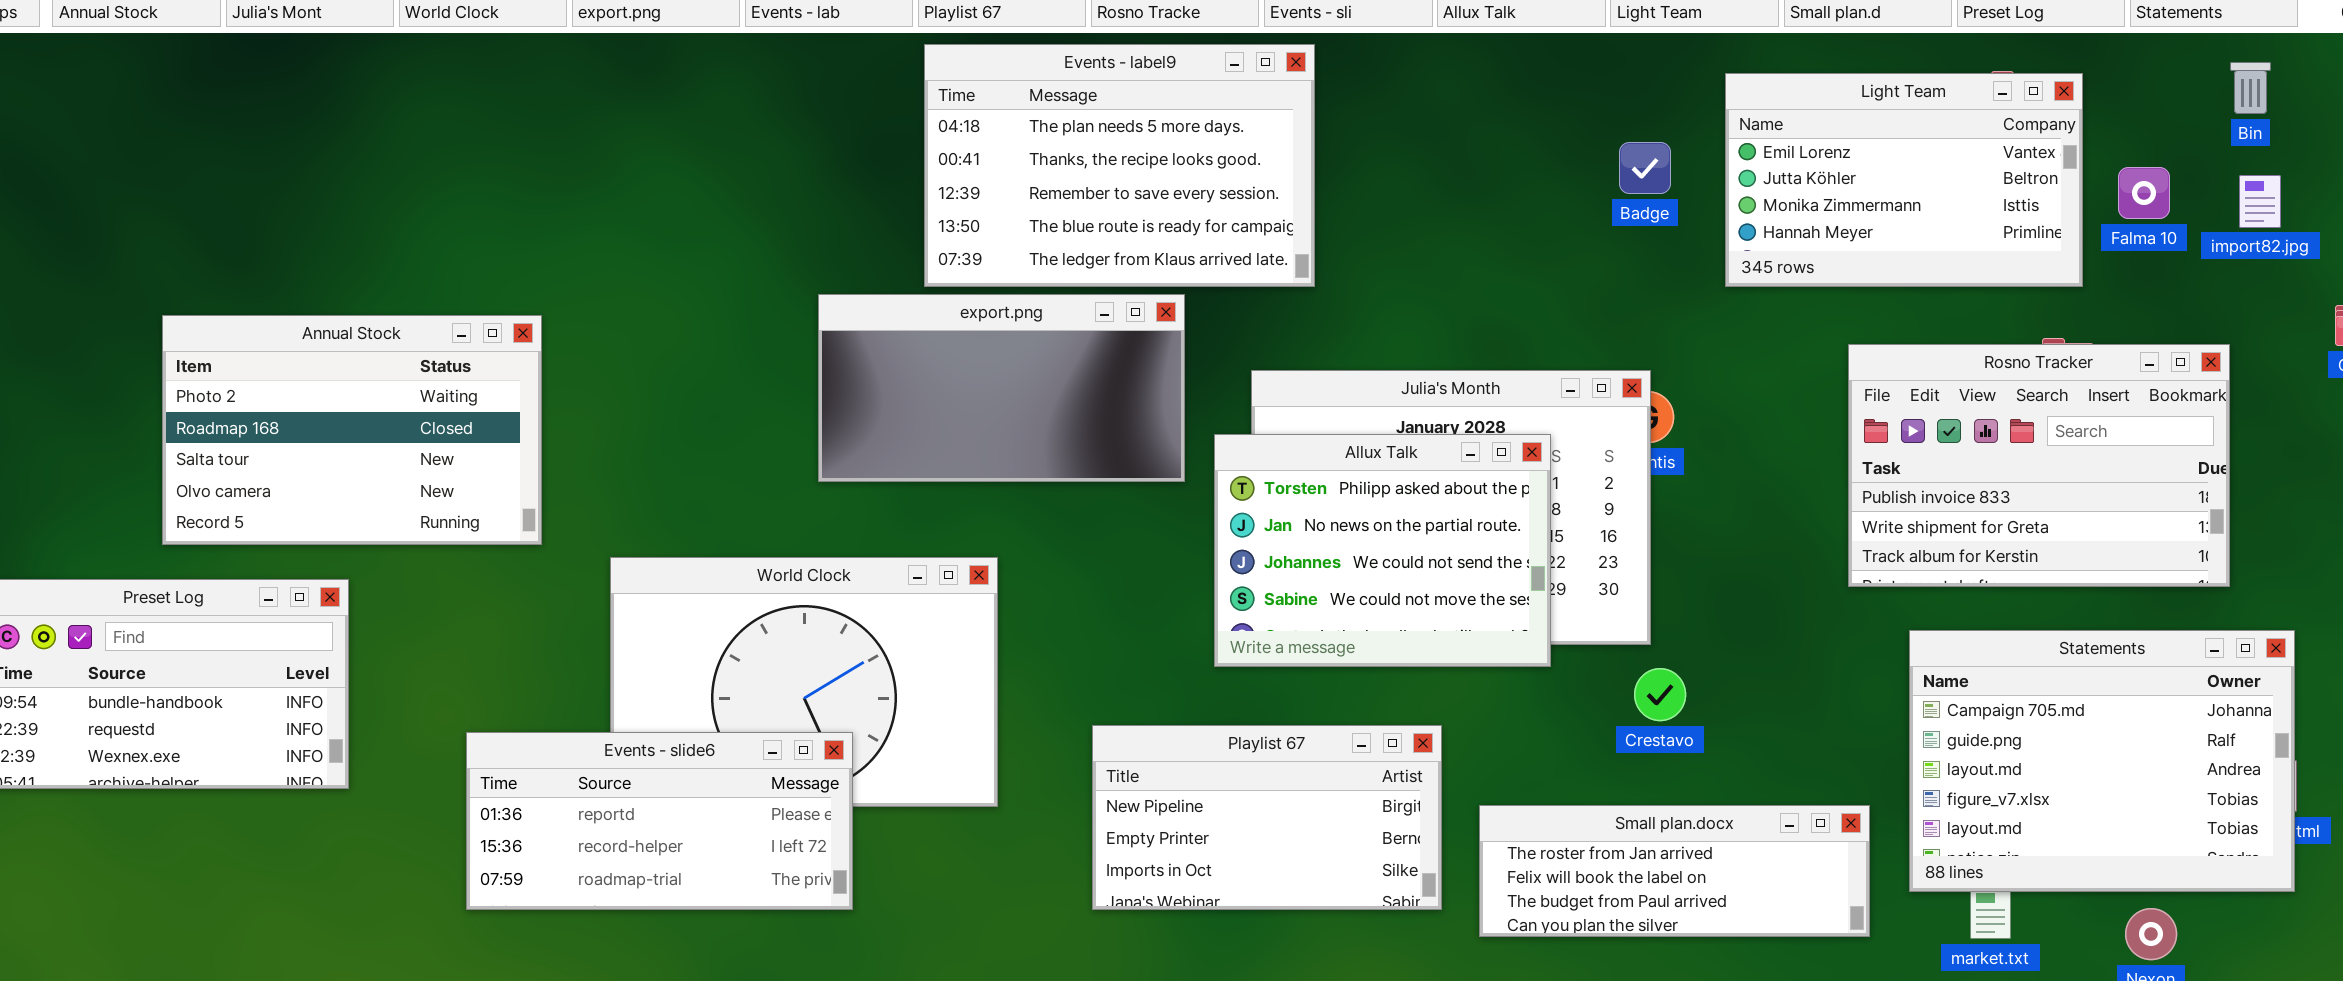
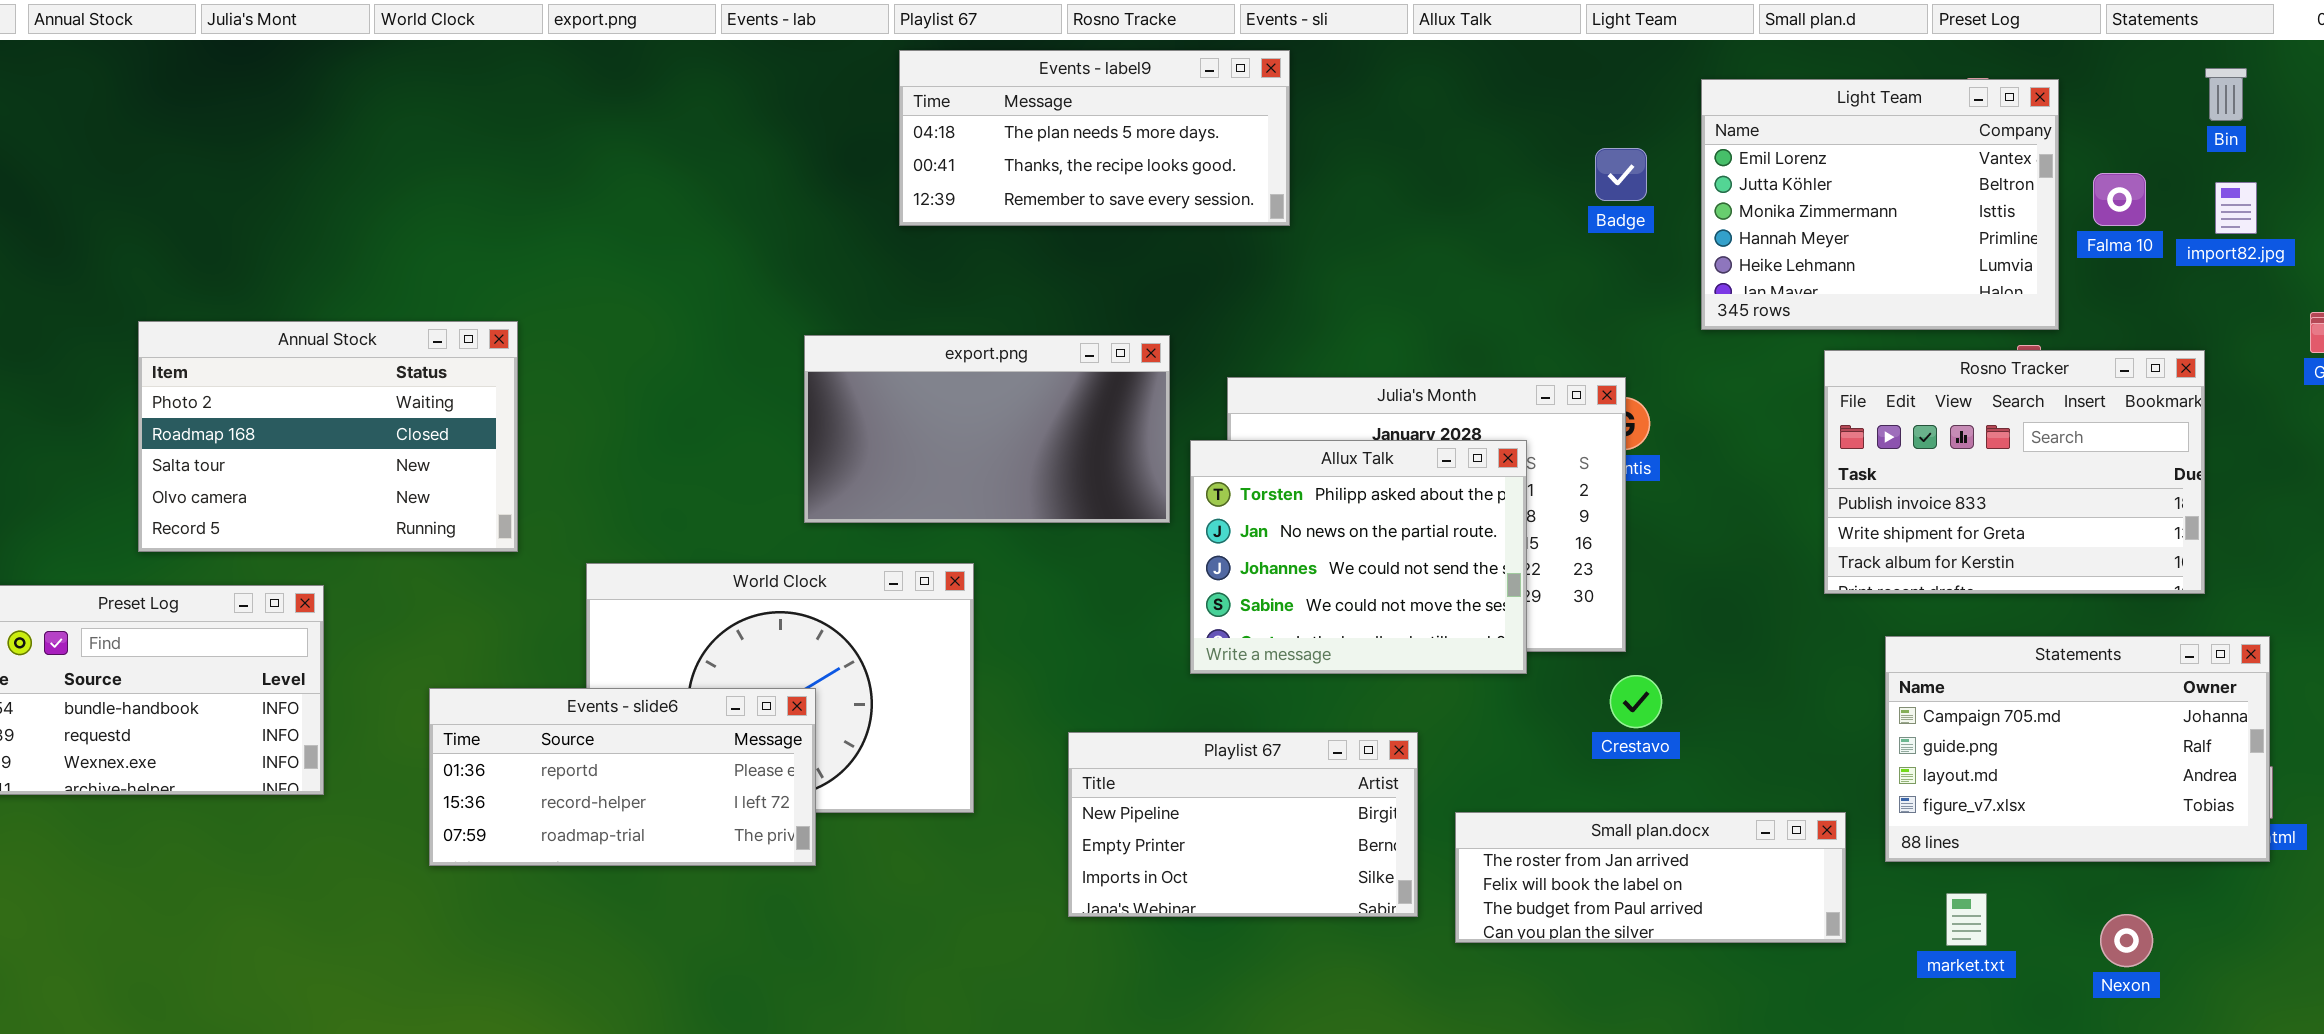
Events - label9: [924,44,1315,287] -> [899,50,1290,226], resized
Light Team: [1725,73,2083,287] -> [1701,79,2059,330], resized
export.png: [818,294,1185,482] -> [804,335,1170,523], moved
Statements: [1909,630,2295,892] -> [1885,636,2270,862], resized
Events - slide6: [466,732,853,910] -> [429,688,816,866], moved

